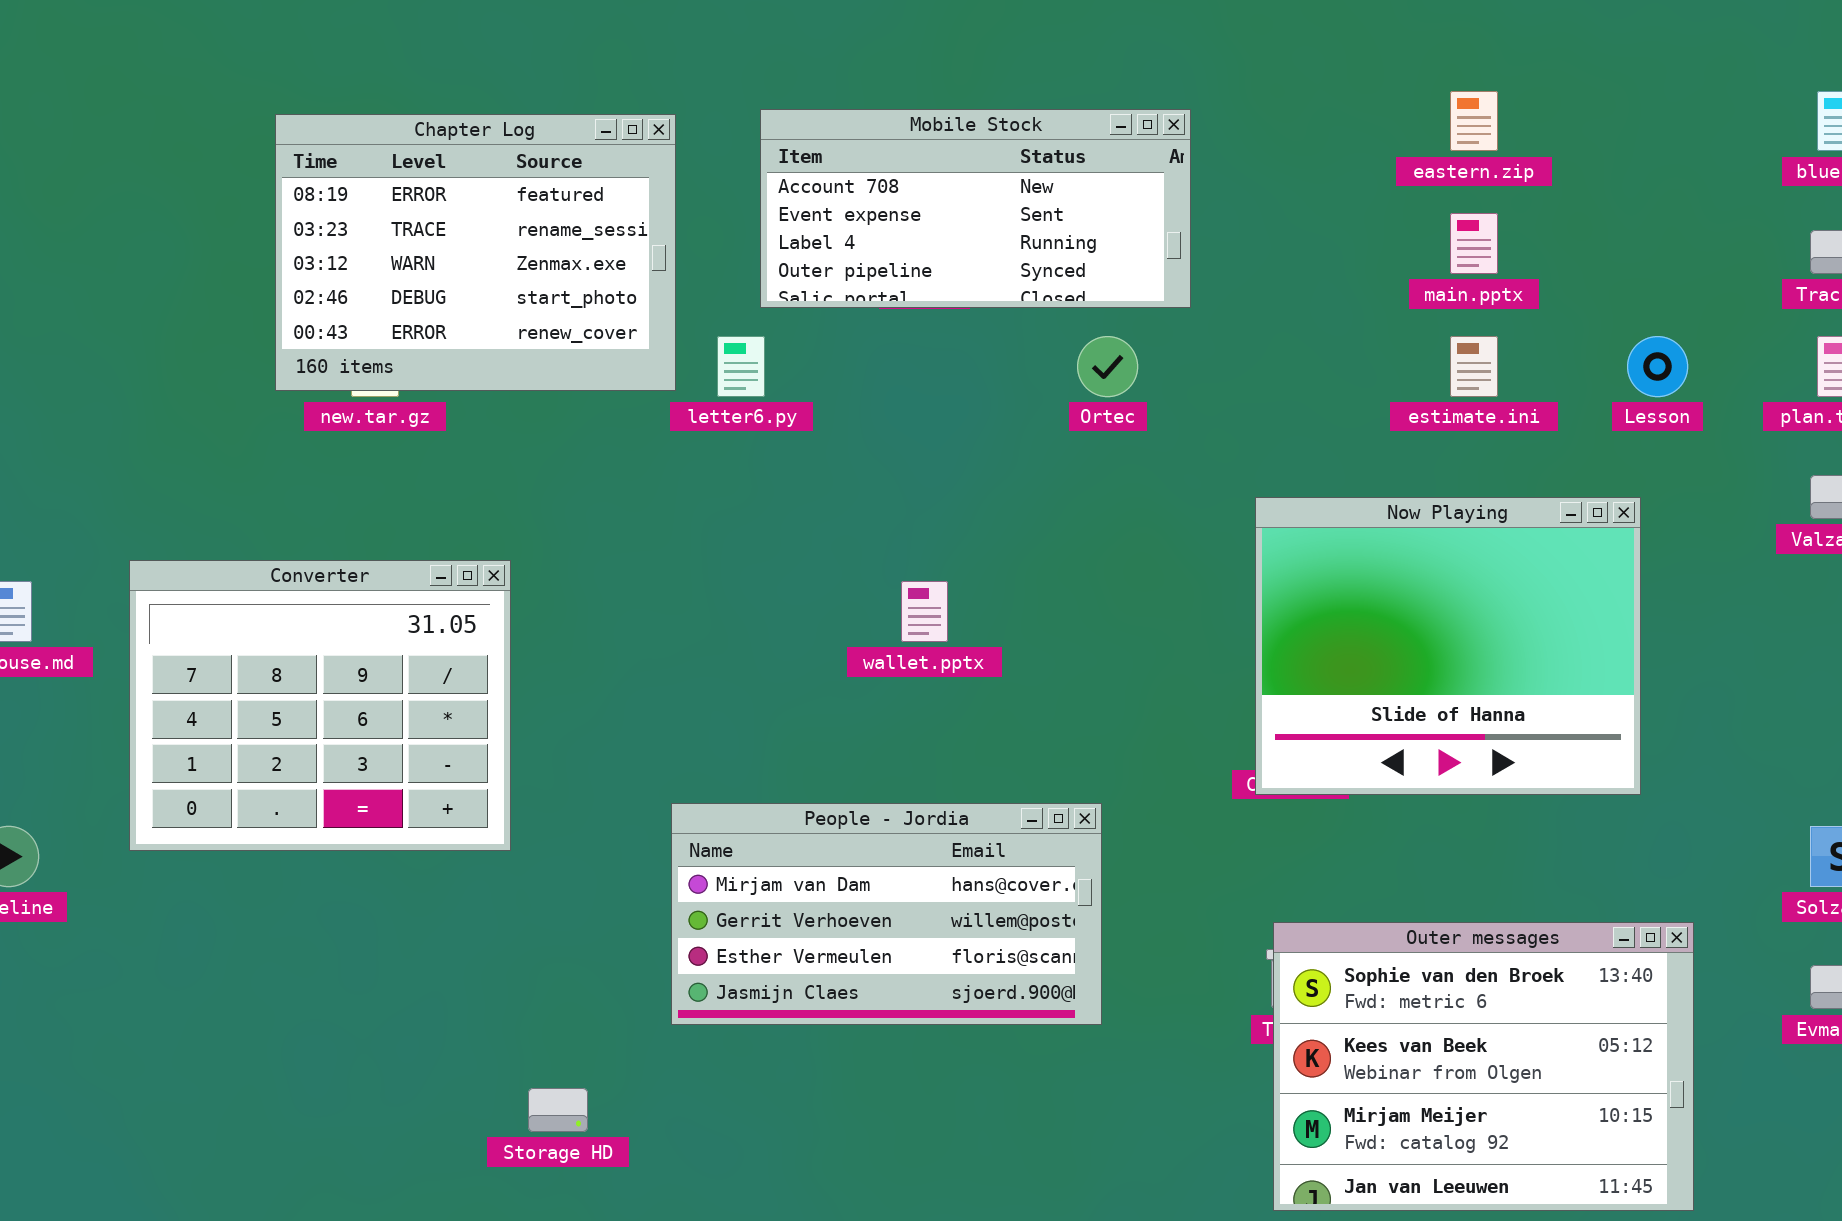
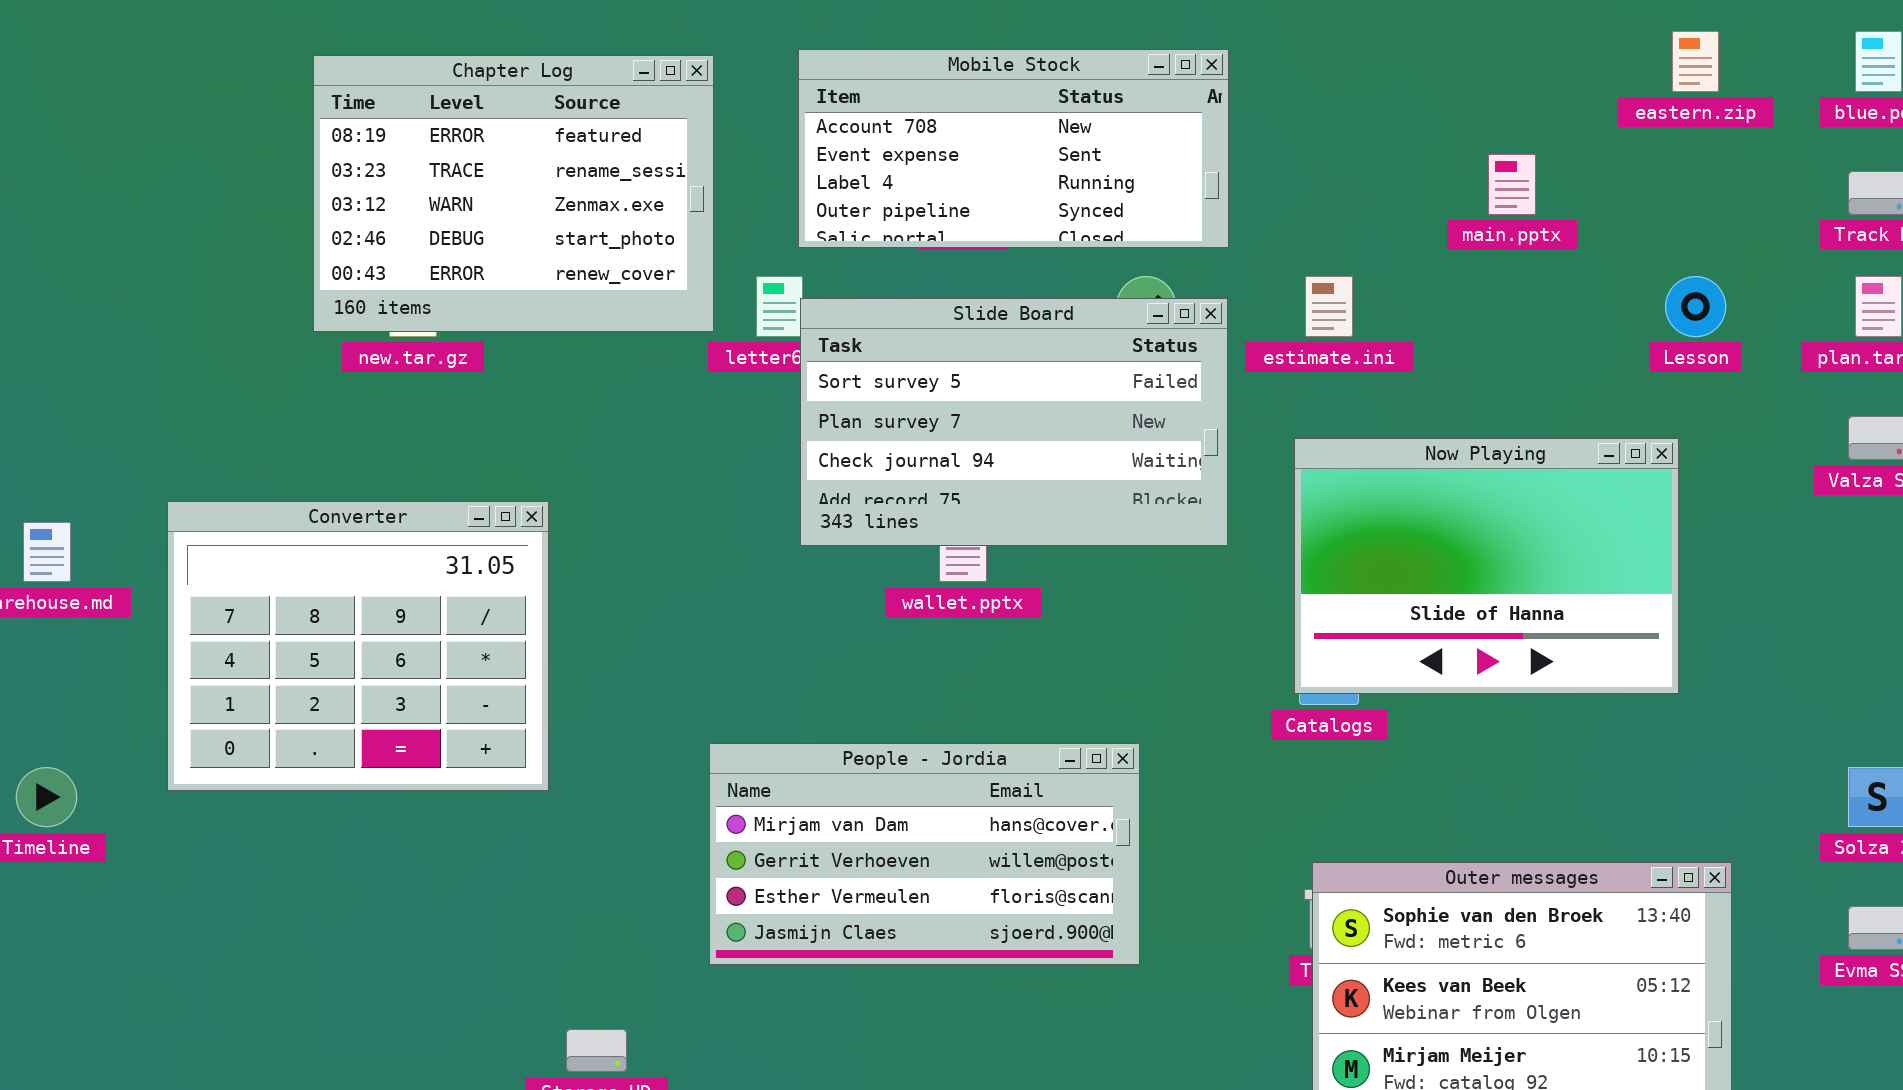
eastern.zip: [1450,91,1498,151] -> [1672,31,1719,92], moved
estimate.ini: [1450,336,1498,397] -> [1305,276,1353,337], moved
Slide Board: none -> [800,298,1228,546], opened
Now Playing: [1255,497,1641,795] -> [1294,438,1679,694], resized

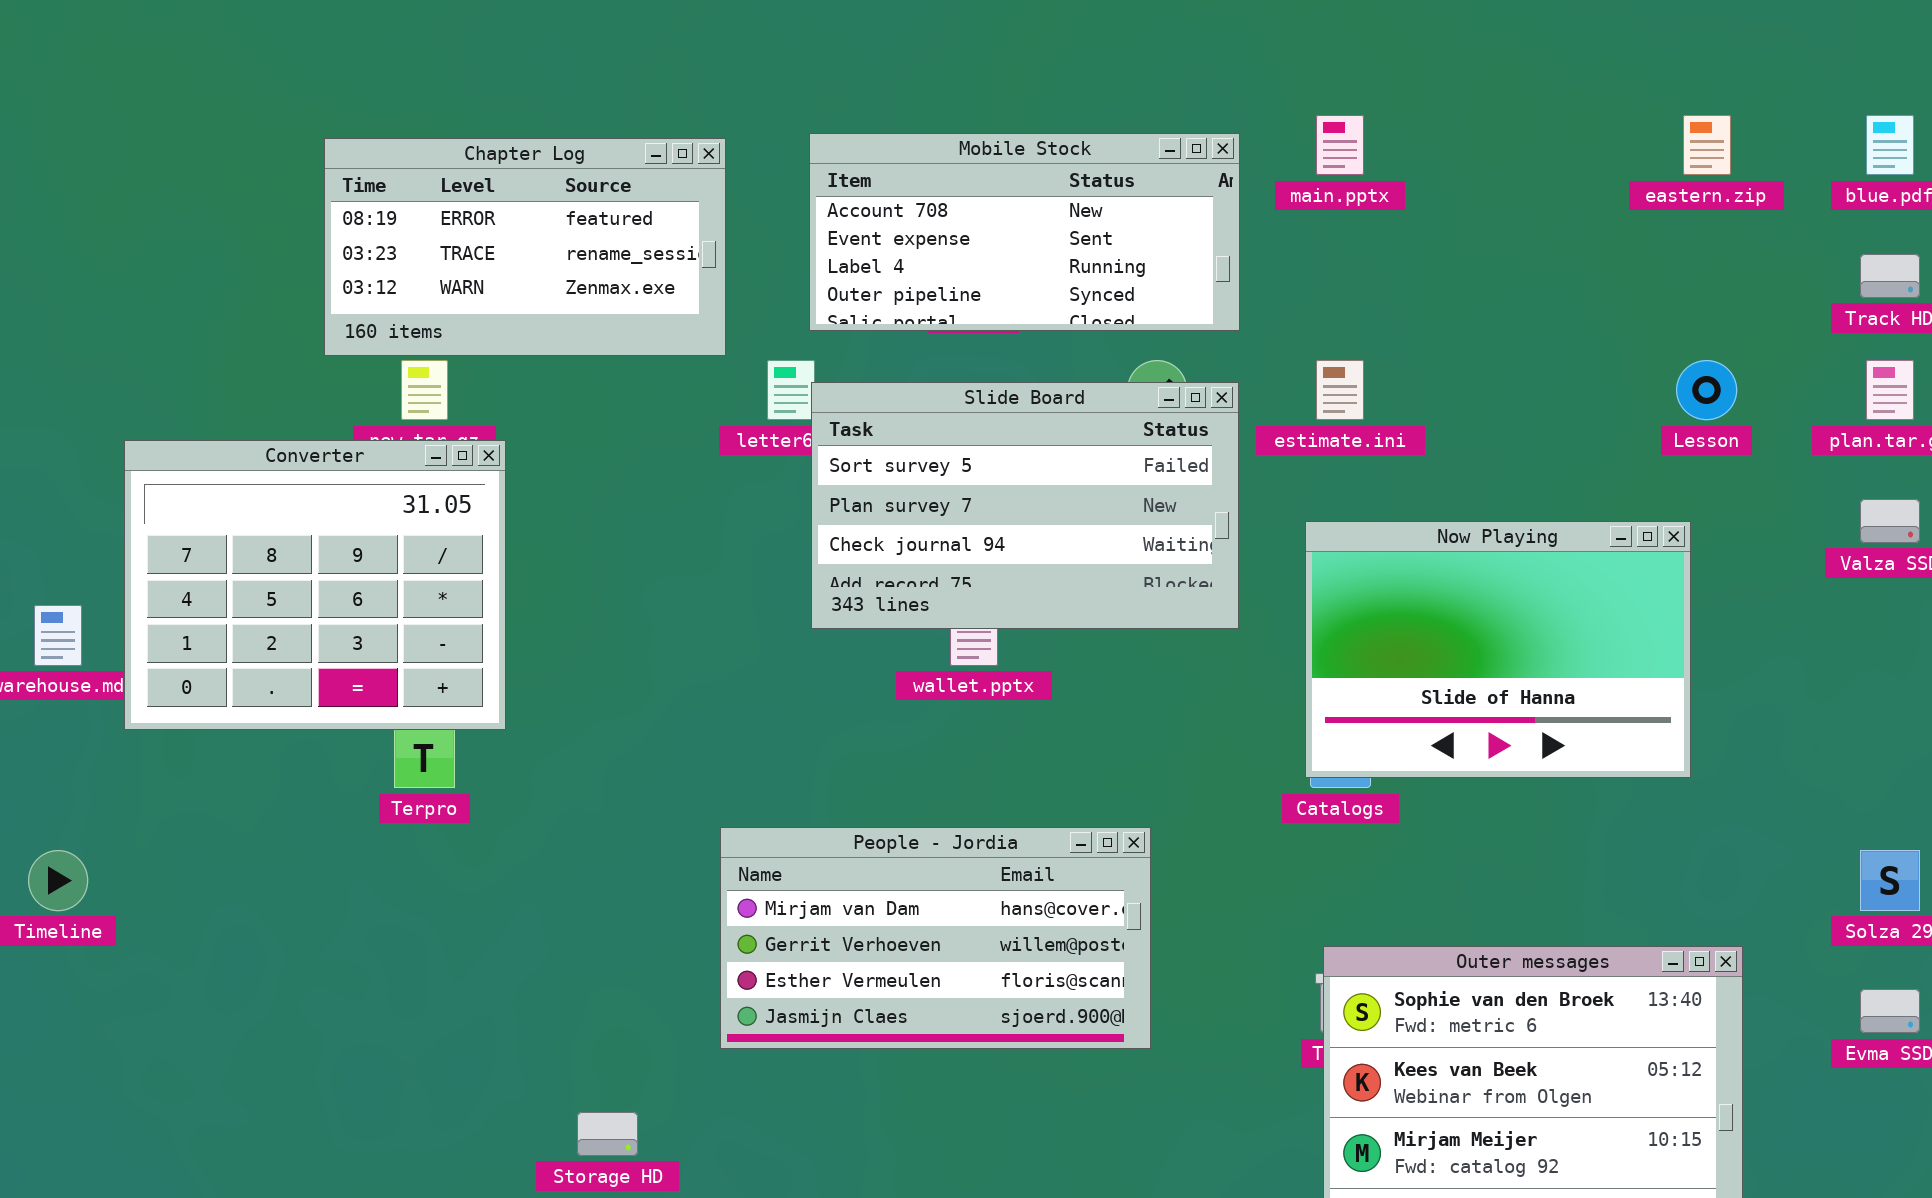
Chapter Log: [313,55,714,332] -> [324,138,726,356], resized
main.pptx: [1488,154,1536,215] -> [1316,115,1364,175], moved
Converter: [167,501,549,791] -> [124,440,506,730], moved

